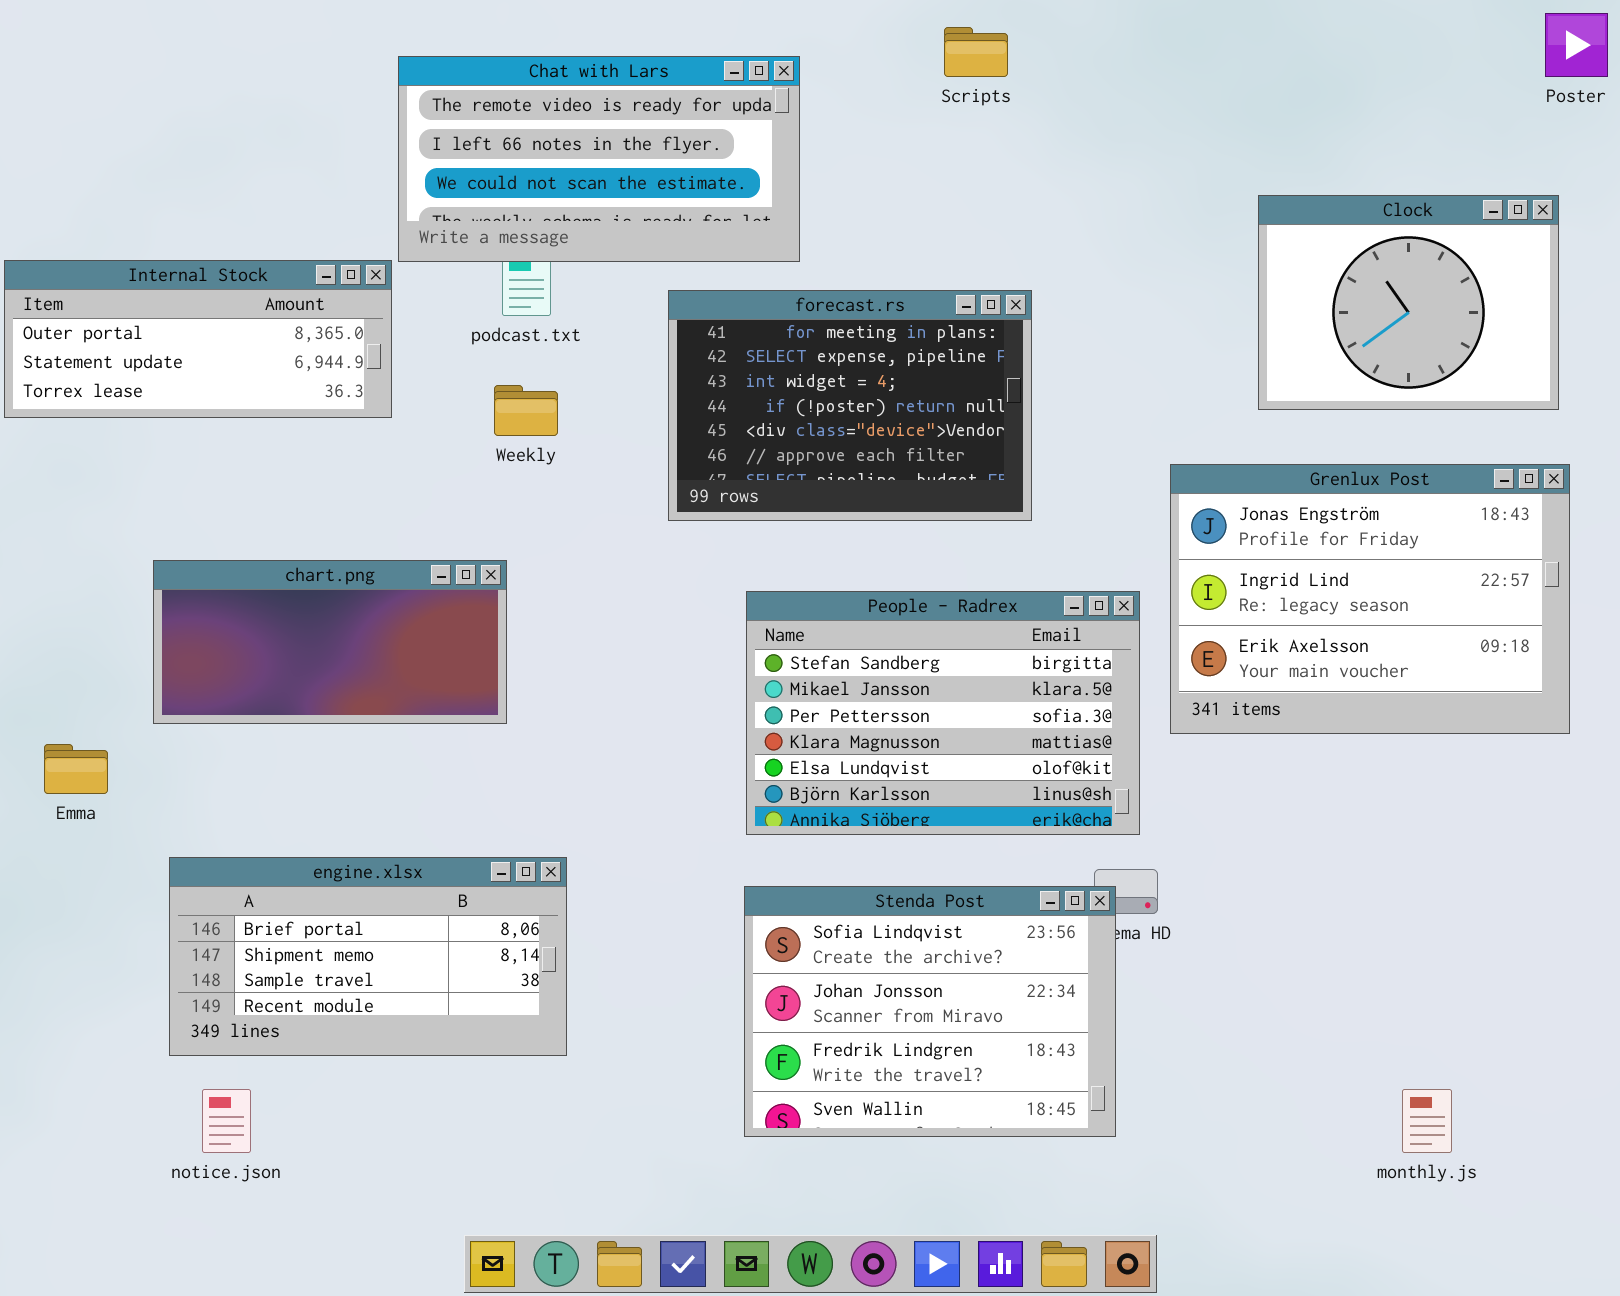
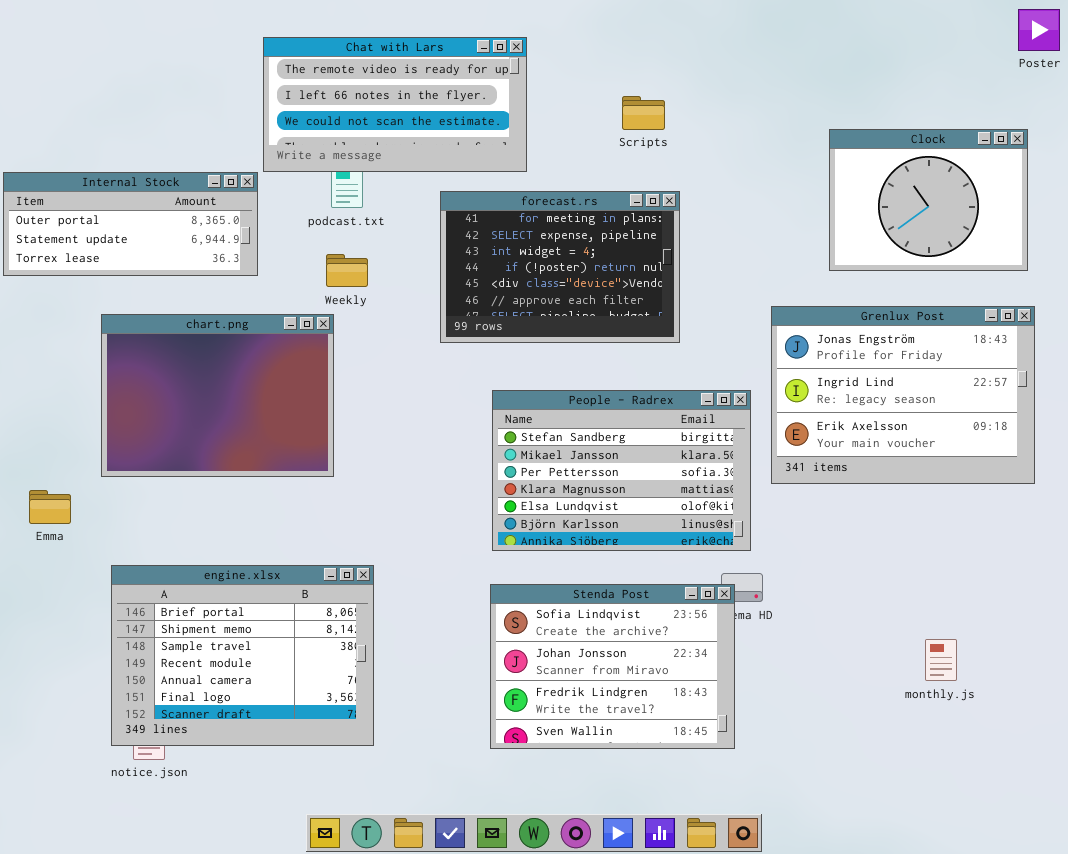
Scripts: [944,27,1008,77] -> [622,96,665,130], moved
chart.png: [153,560,507,724] -> [101,314,334,477], resized
engine.xlsx: [169,857,567,1056] -> [111,565,374,746], resized
monthly.js: [1402,1089,1452,1153] -> [925,639,957,681], moved

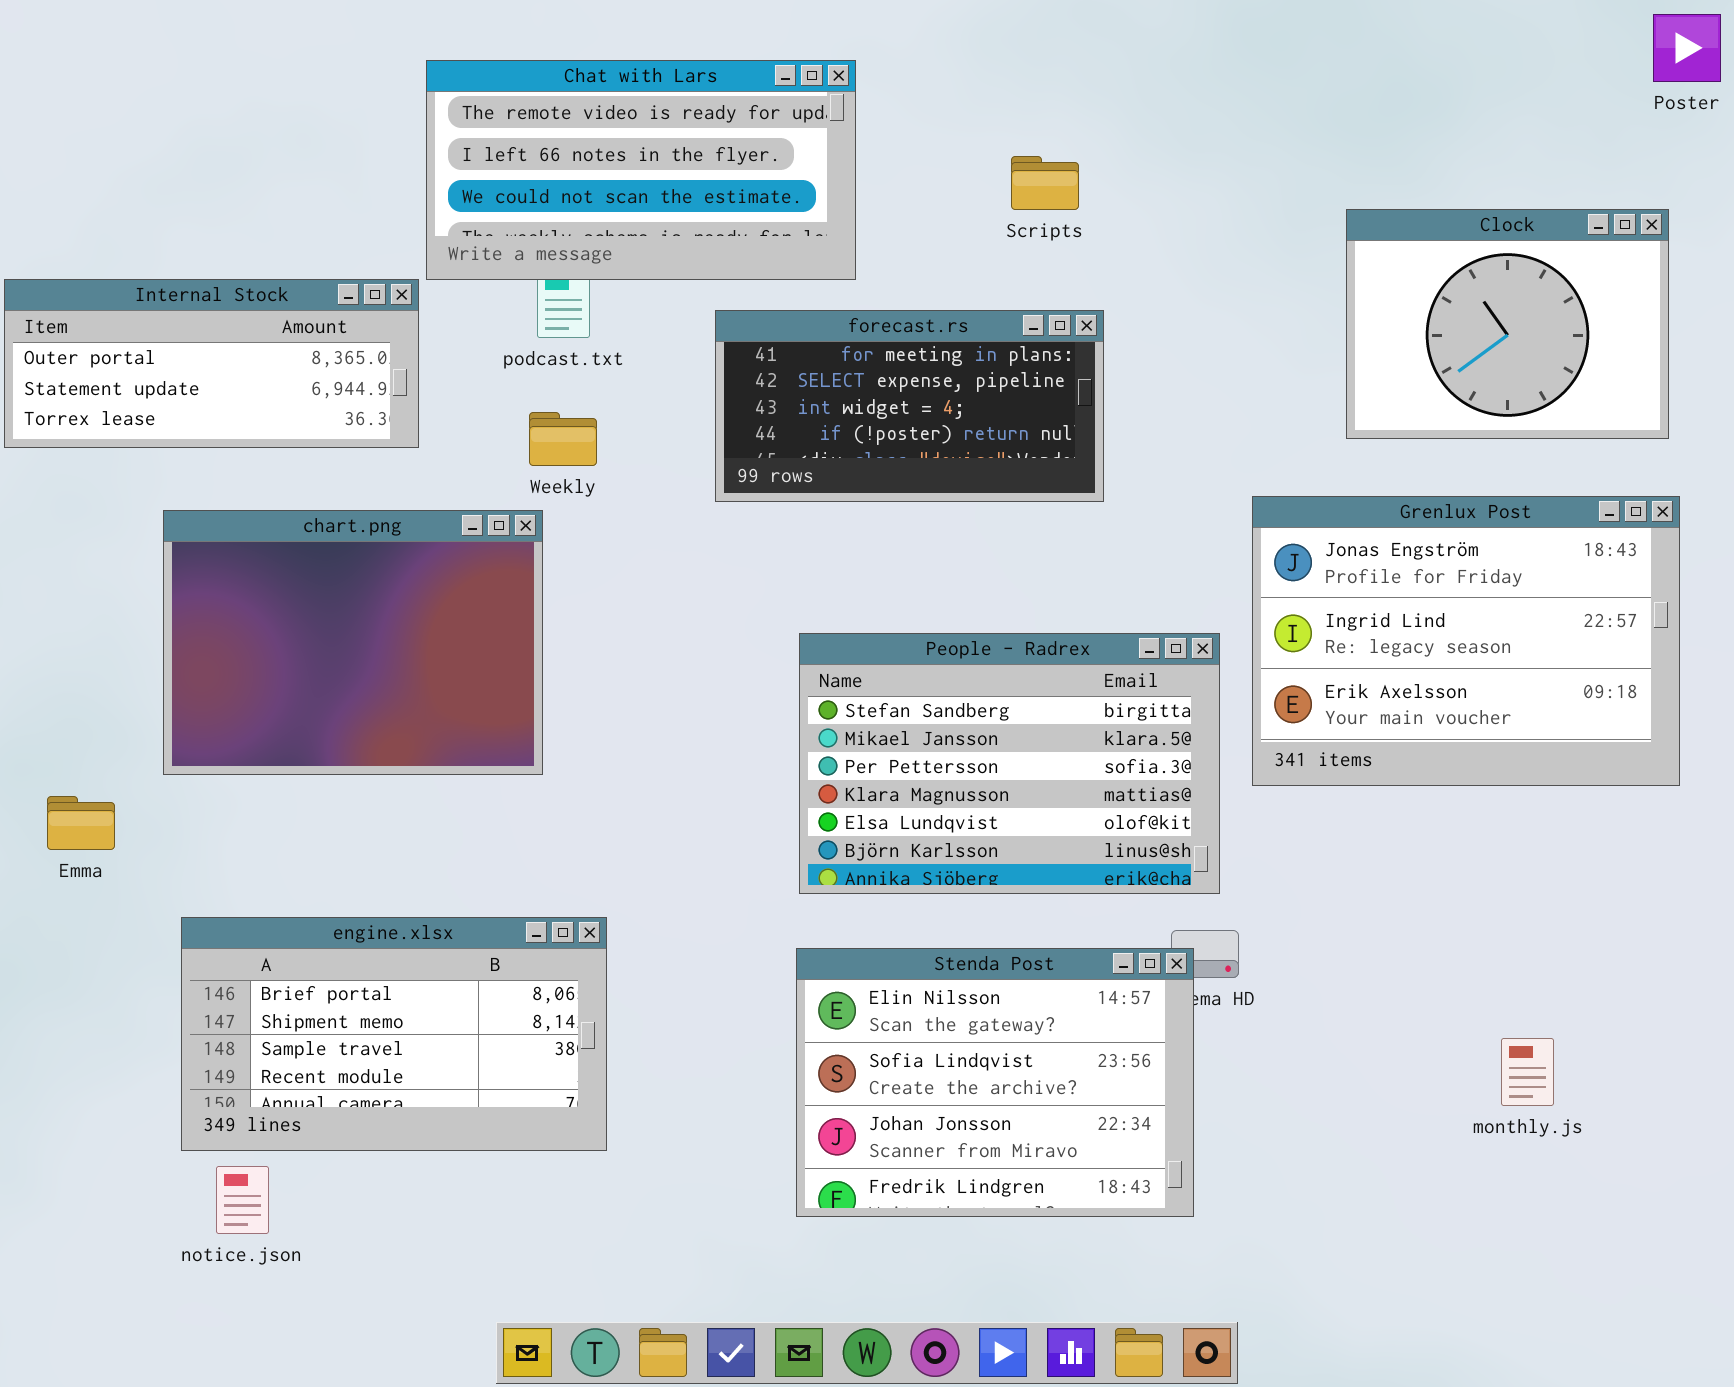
forecast.rs: [440,191,680,343] -> [715,310,1104,502], resized
engine.xlsx: [111,565,374,746] -> [181,917,607,1151], resized
Stenda Post: [490,584,735,749] -> [796,948,1194,1217], scrolled up 1 row

